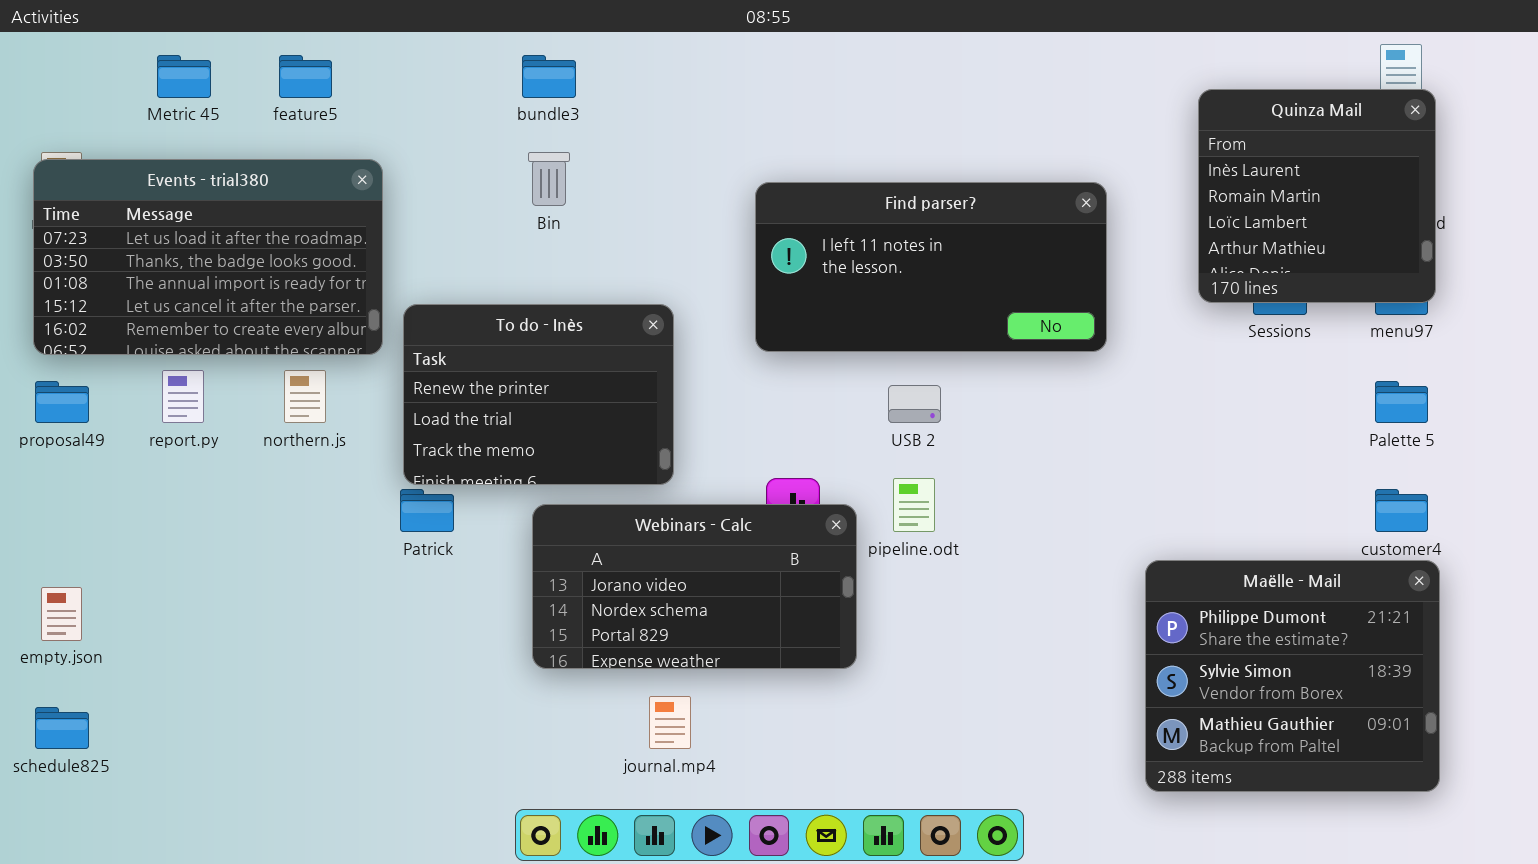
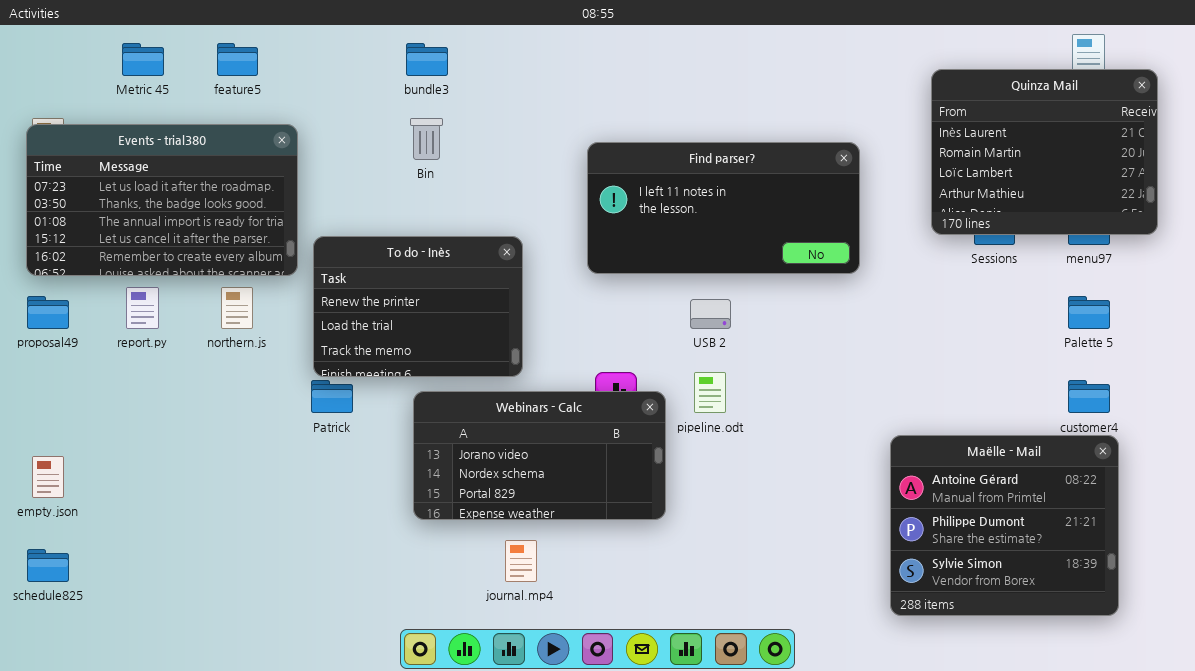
Quinza Mail: [1198,89,1436,303] -> [931,69,1158,235], resized
Maëlle - Mail: [1145,560,1440,792] -> [890,435,1119,616], scrolled up 1 row

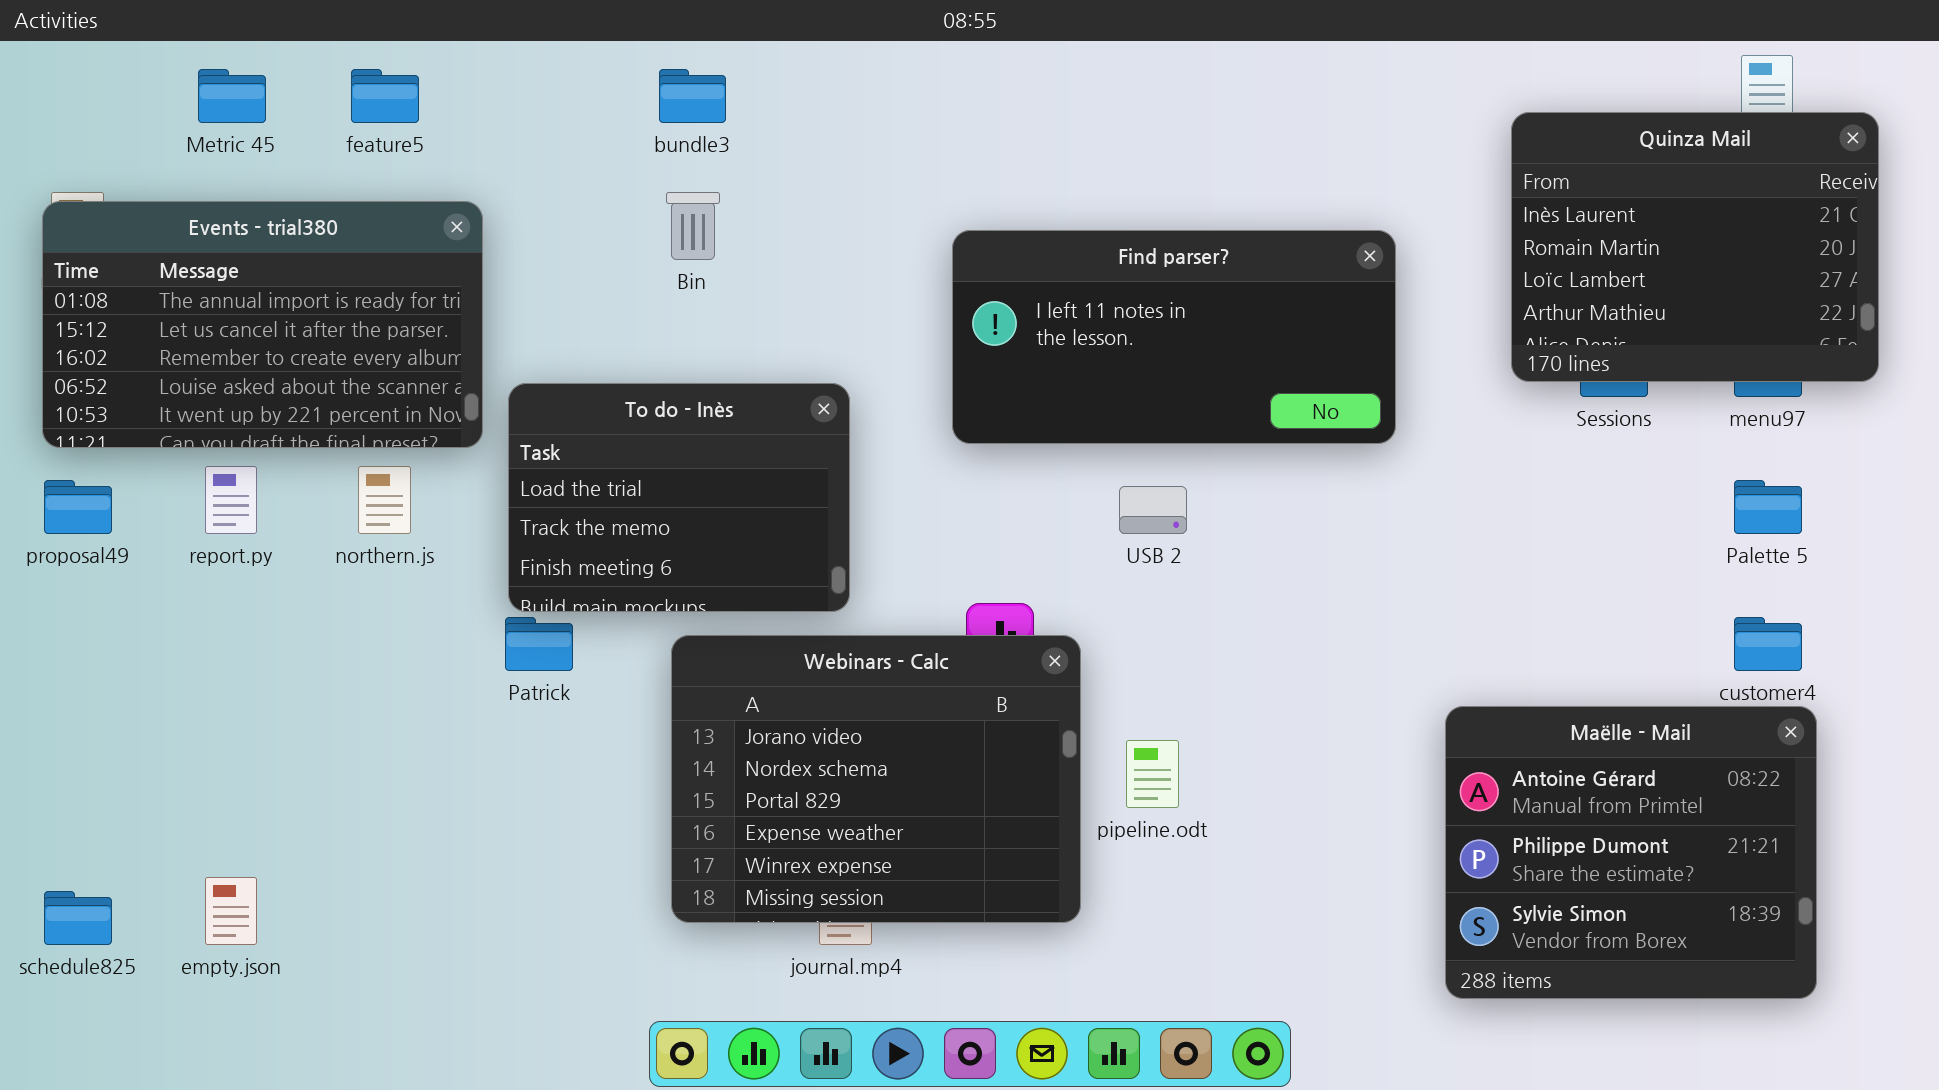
Events - trial380: [26,124,298,276] -> [42,201,483,448], scrolled down 2 rows
To do - Inès: [313,236,523,377] -> [508,383,850,612], scrolled down 1 row
pipeline.odt: [694,372,726,413] -> [1126,740,1179,808], moved
Webinars - Calc: [413,391,666,520] -> [671,635,1081,923], resized
empty.json: [32,456,64,498] -> [205,877,257,945], moved

